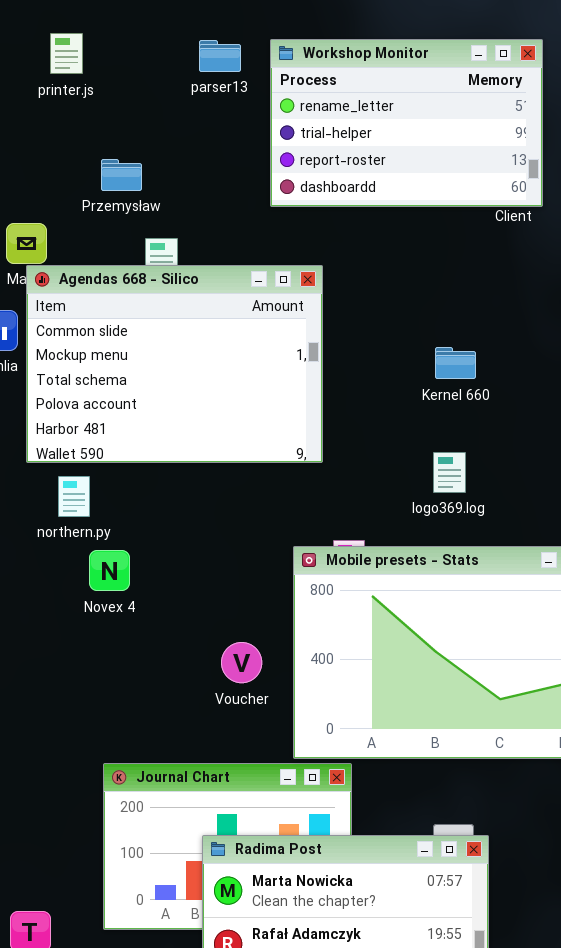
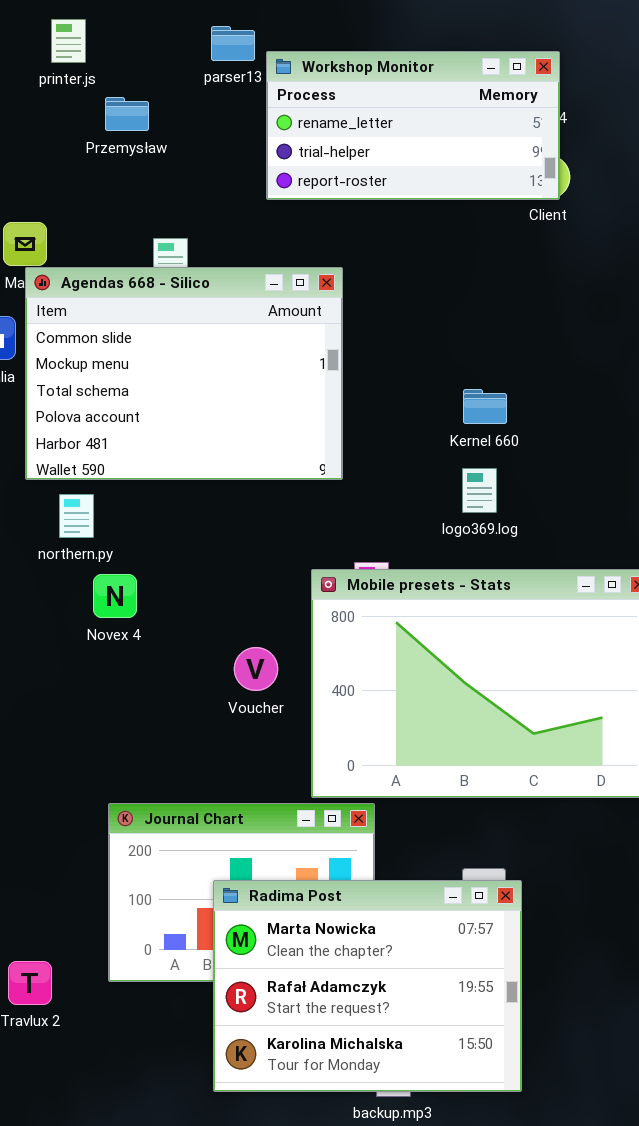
Workshop Monitor: [270,39,543,207] -> [266,51,560,200], moved, resized
Przemysław: [101,159,142,191] -> [105,97,149,131], moved
Kernel 660: [435,347,476,379] -> [463,389,507,424], moved
Voucher: [221,642,262,683] -> [234,647,278,691], moved

